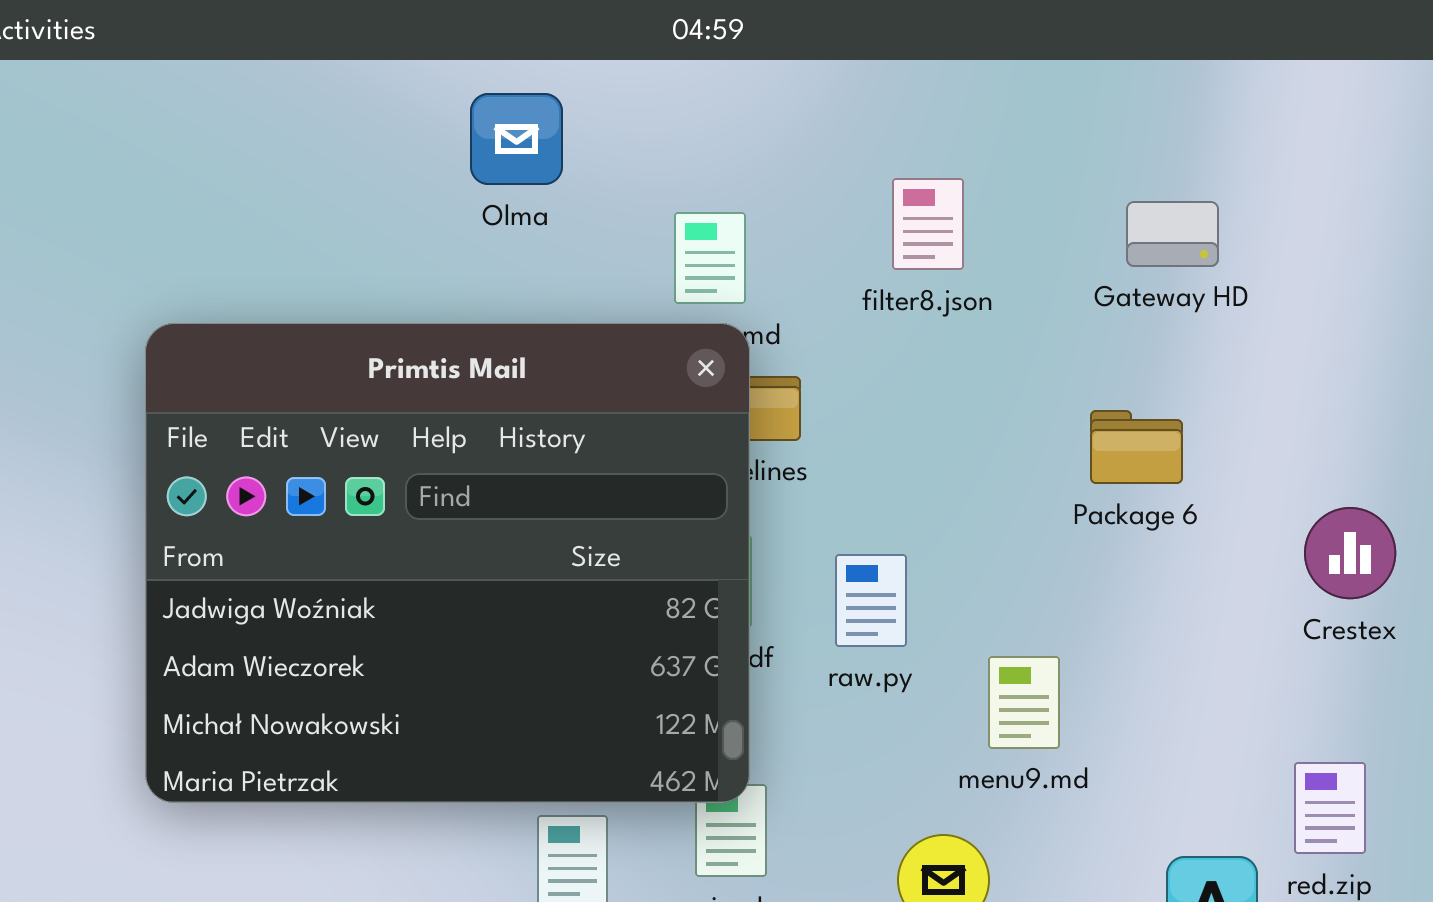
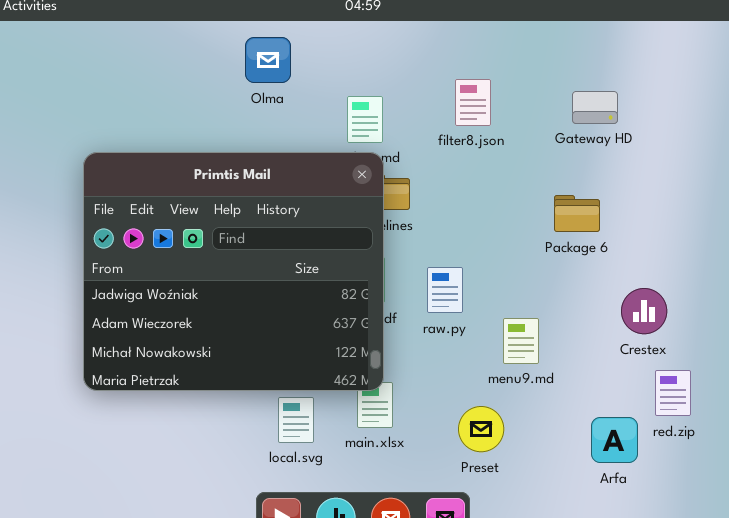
Crestex: [1304,507,1396,599] -> [621,288,667,334], moved

